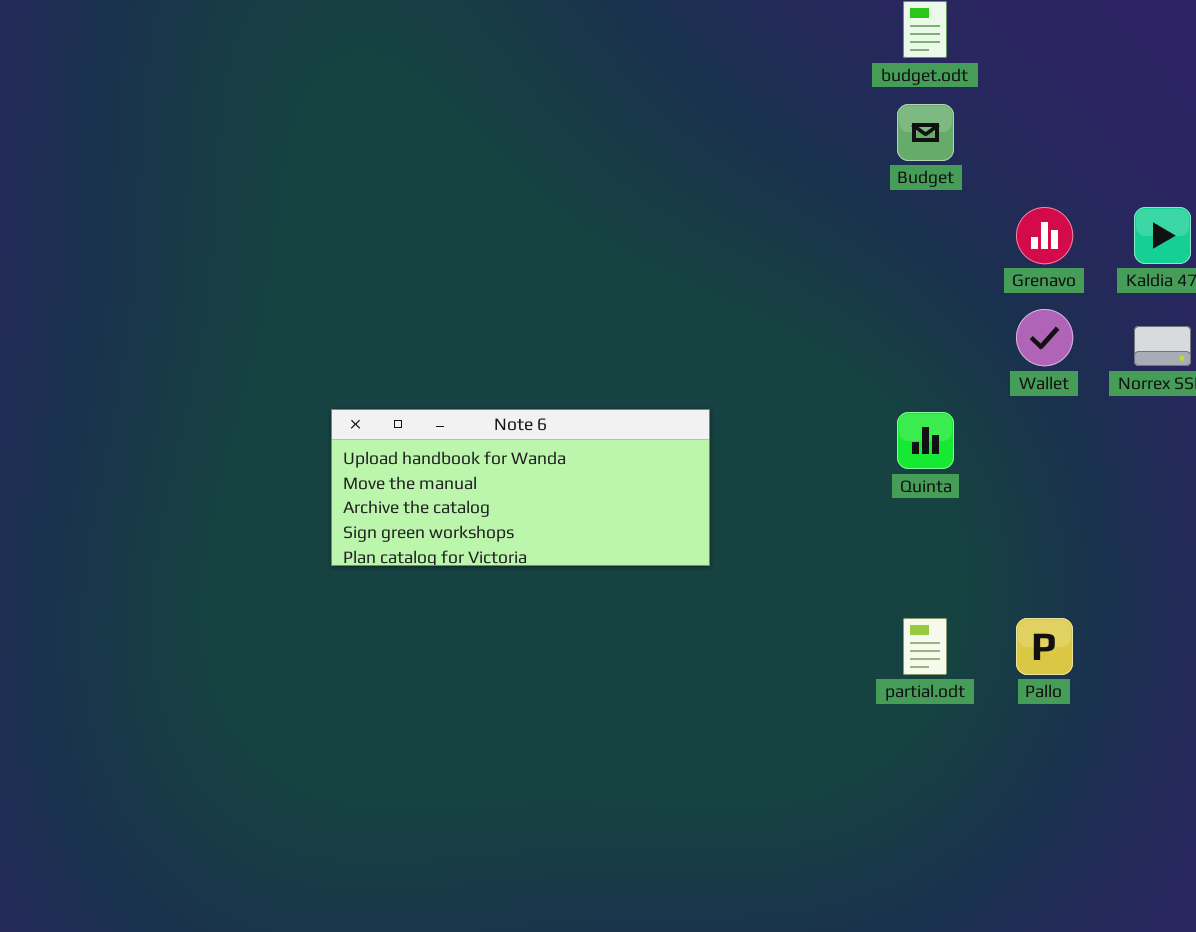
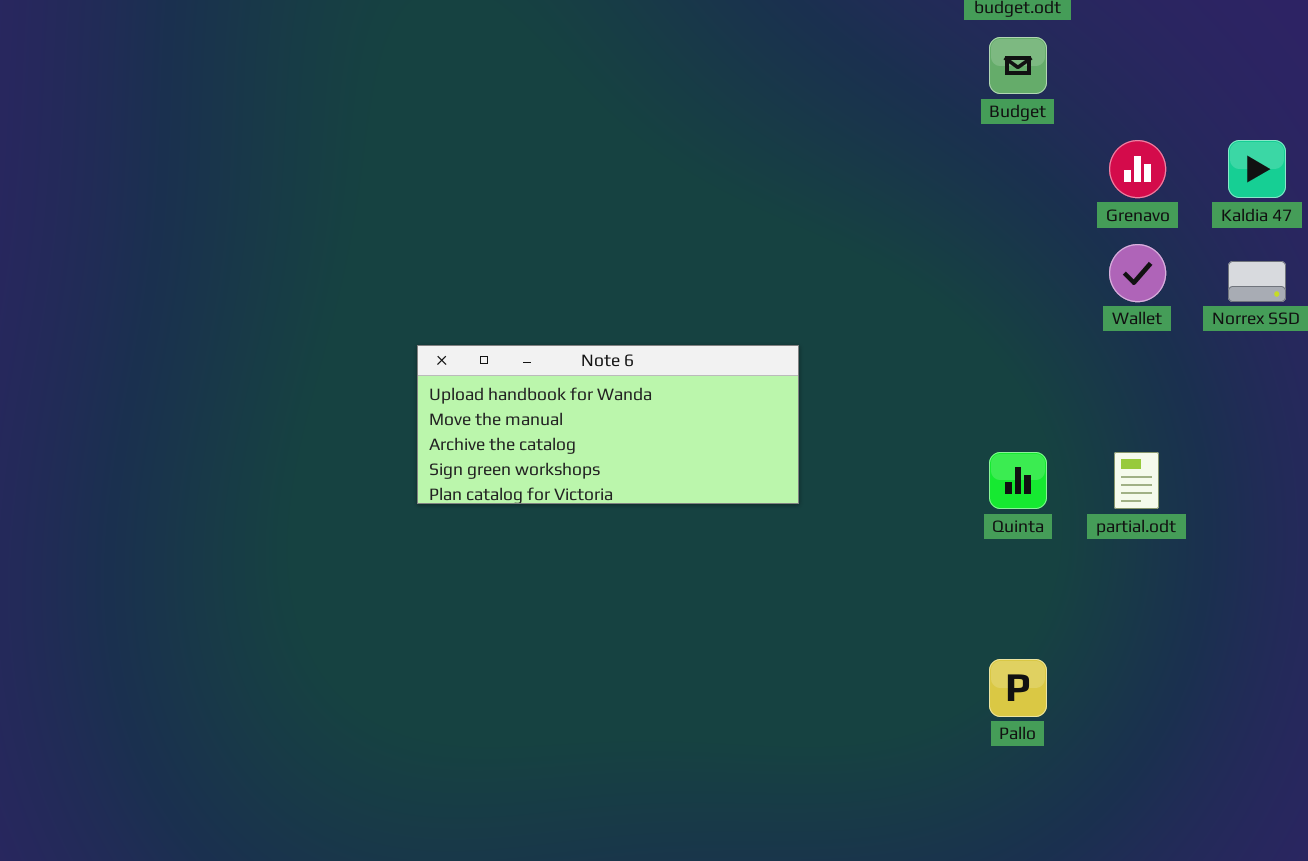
Quinta: [897,412,954,469] -> [989,452,1047,509], moved
partial.odt: [903,618,947,675] -> [1114,452,1159,509], moved
Pallo: [1016,618,1073,675] -> [989,659,1047,717], moved

